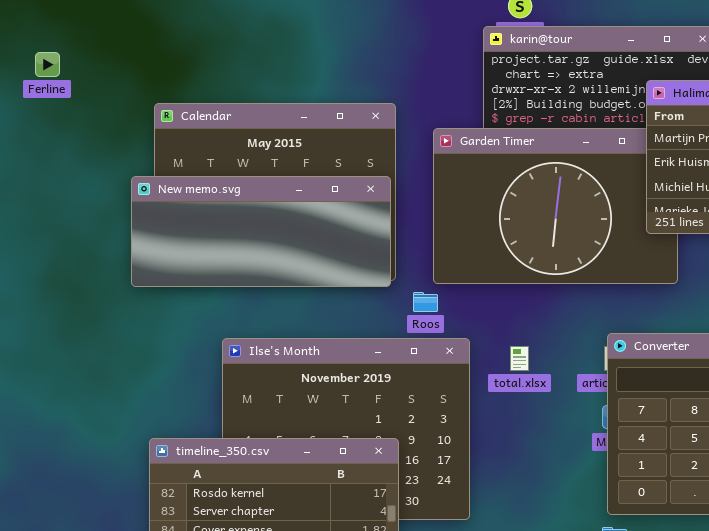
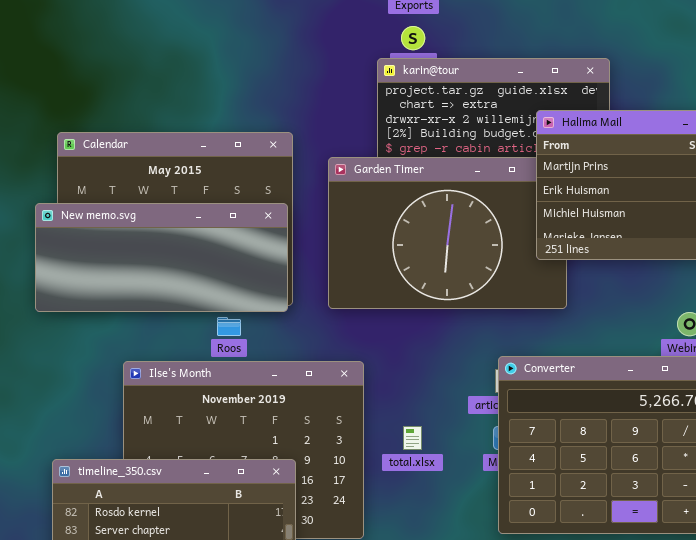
Roos: [413,292,438,312] -> [217,317,241,336], moved
total.xlsx: [510,346,529,371] -> [403,426,422,450], moved

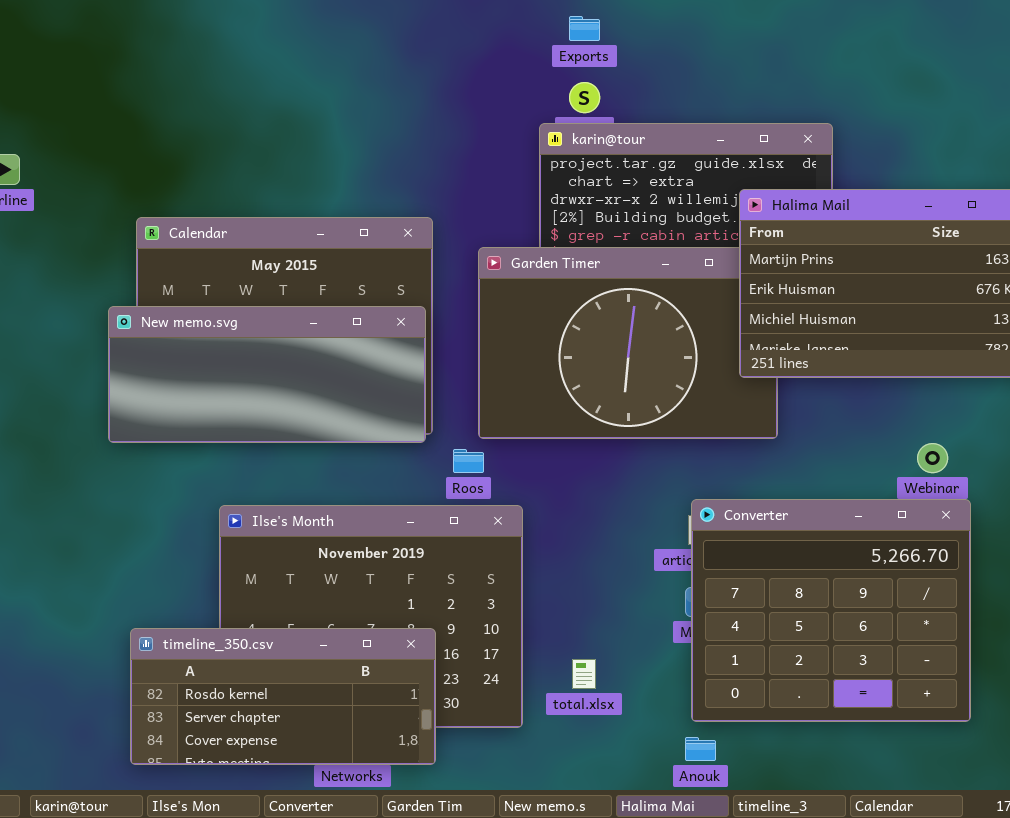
Roos: [217,317,241,336] -> [453,449,484,473], moved
total.xlsx: [403,426,422,450] -> [572,659,596,689], moved

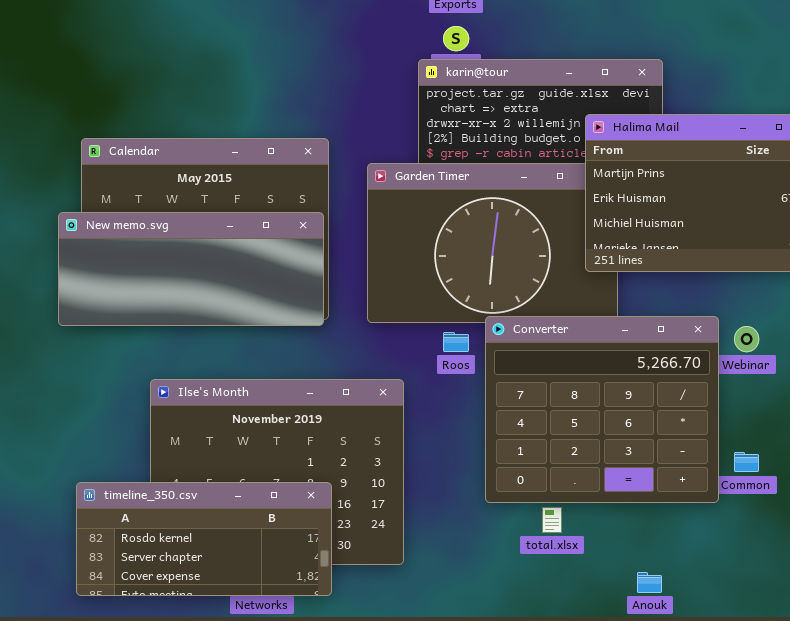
Roos: [453,449,484,473] -> [443,332,469,352], moved
Converter: [691,499,971,722] -> [485,316,719,503], moved
total.xlsx: [572,659,596,689] -> [542,507,562,533], moved
Anouk: [685,737,716,761] -> [637,572,662,593], moved

